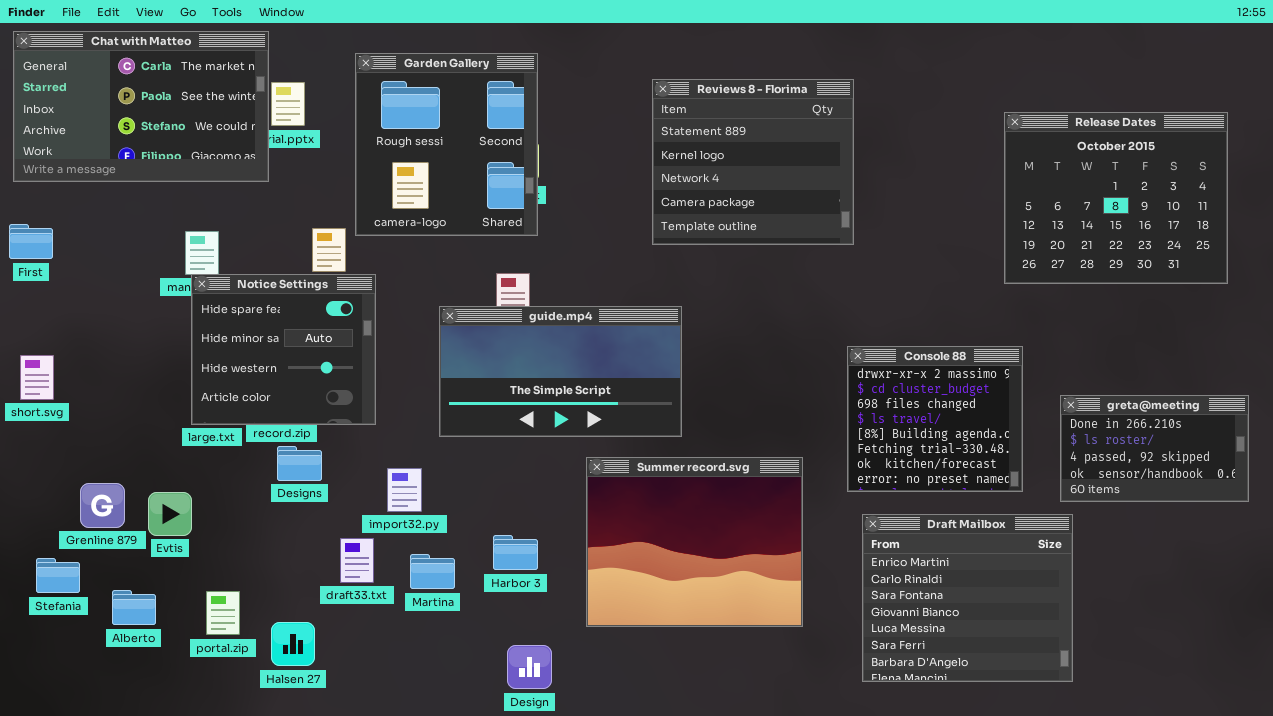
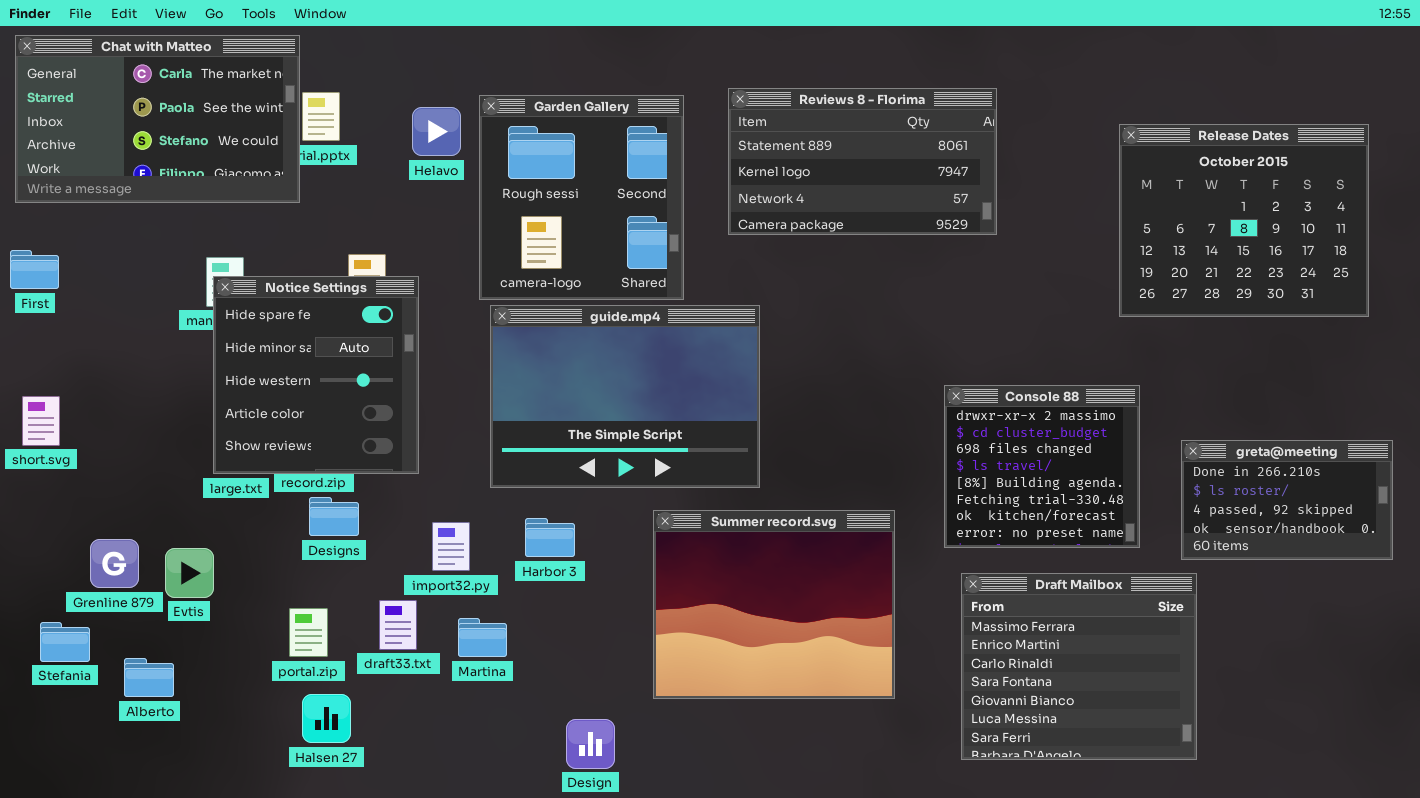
Garden Gallery: [355,53,538,236] -> [479,95,684,300], moved
Reviews 8 - Florima: [652,79,854,245] -> [728,88,997,235], resized
Notice Settings: [191,274,376,425] -> [213,276,419,474], resized
guide.mp4: [439,306,682,437] -> [490,305,760,488], resized
Draft Mailbox: [862,514,1073,682] -> [961,573,1197,760], scrolled up 1 row
Harbor 3: [493,535,538,570] -> [525,518,575,557], moved
portal.zip: [206,591,240,635] -> [289,608,328,657], moved

